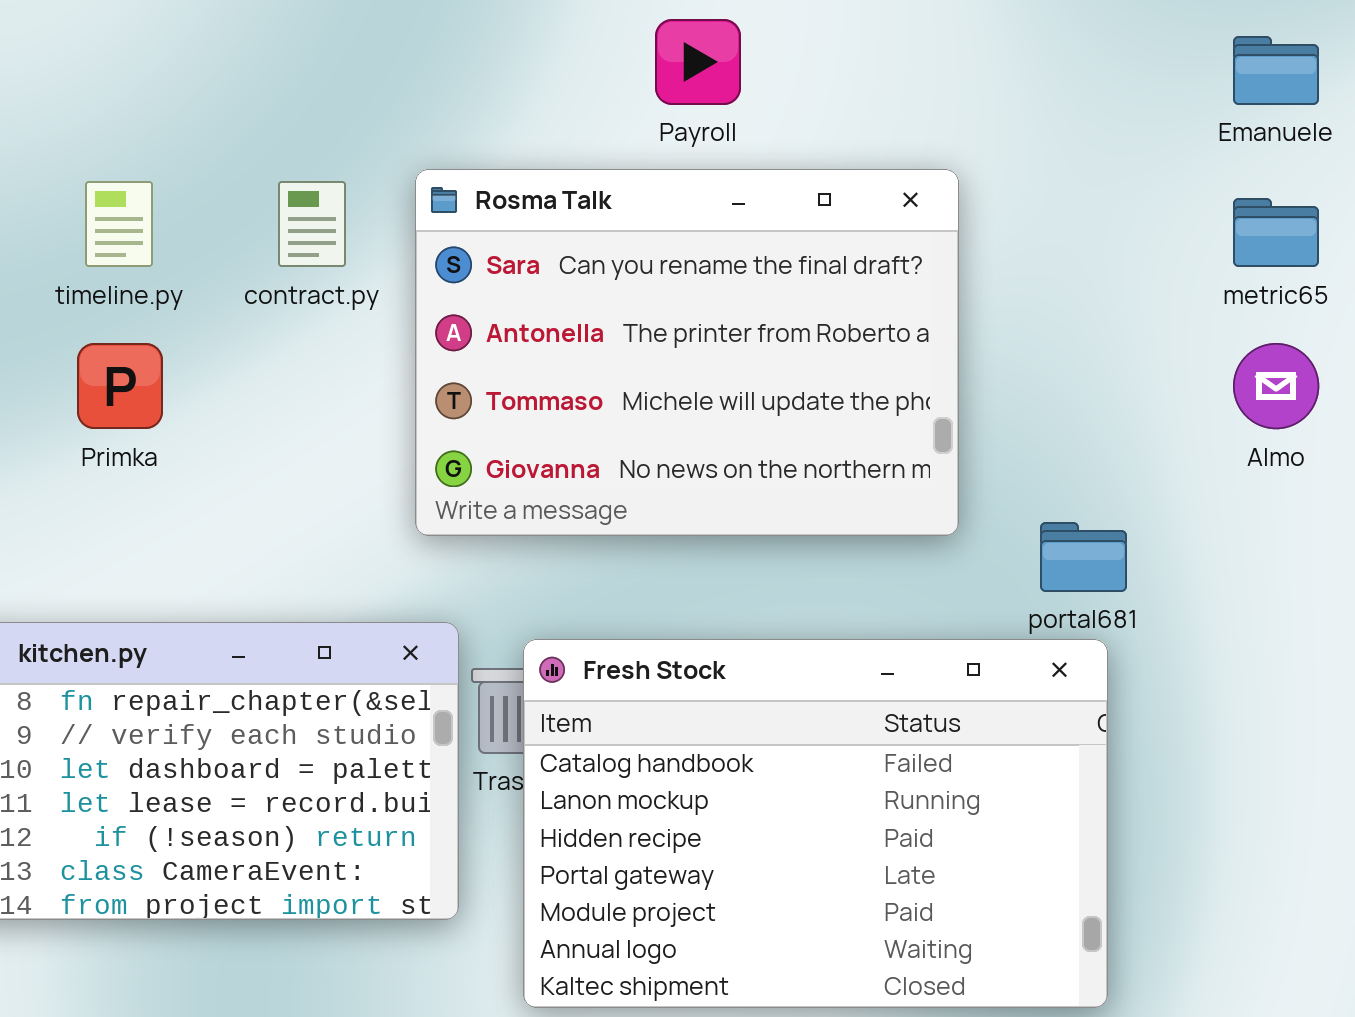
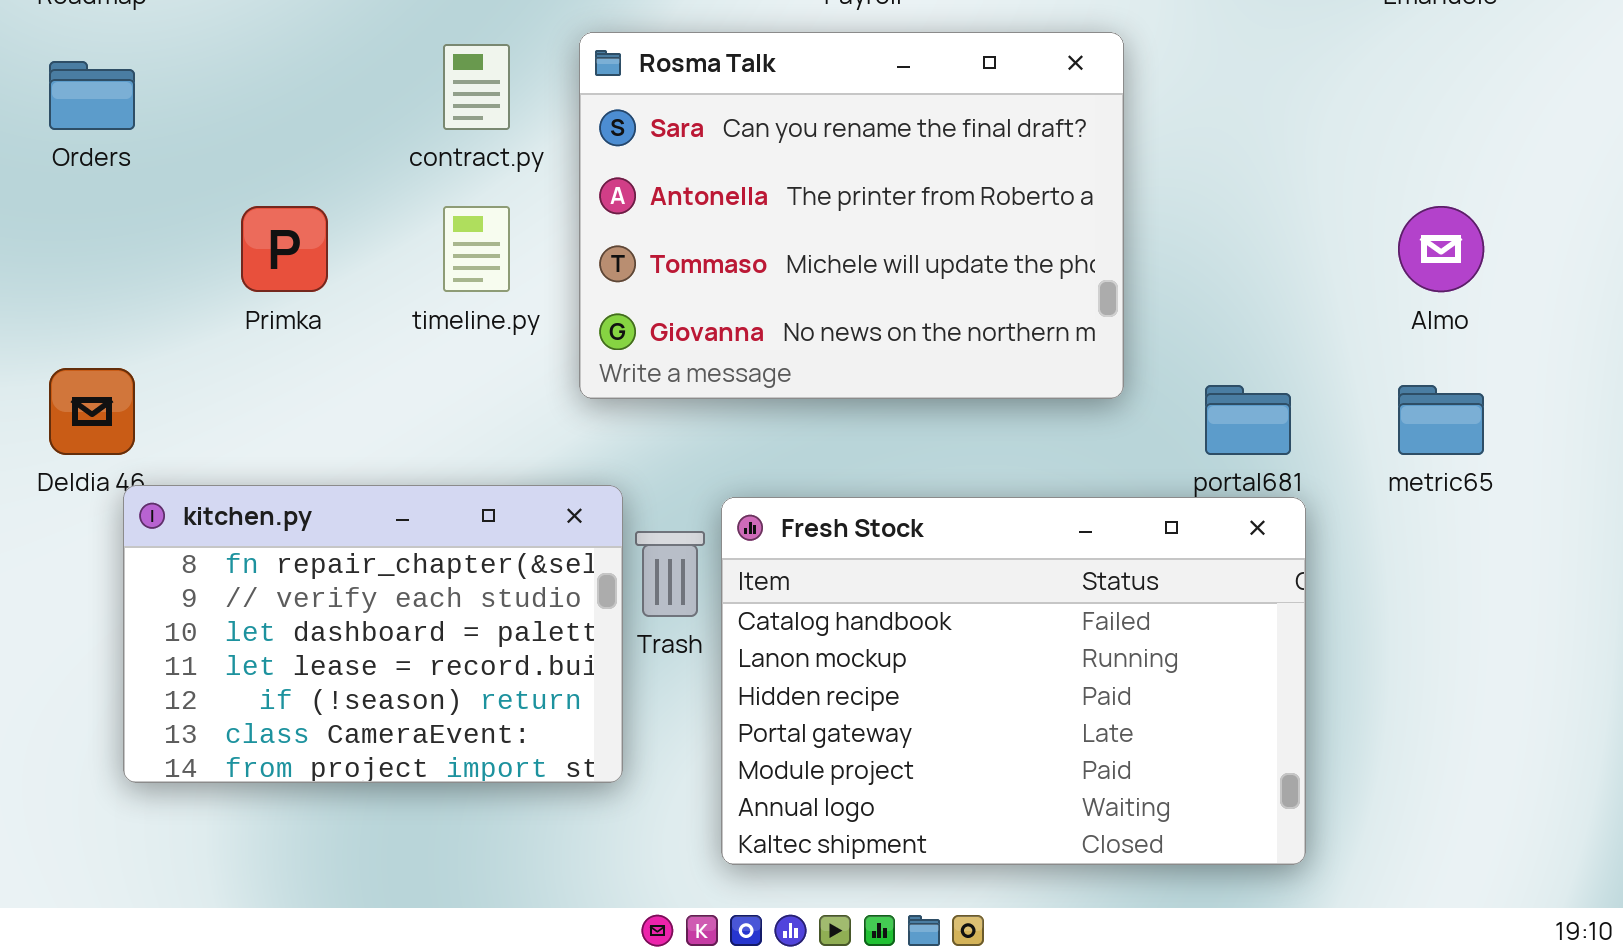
timeline.py: [85,181,153,267] -> [443,206,510,292], moved
metric65: [1233,198,1319,267] -> [1398,385,1484,455], moved
Fresh Stock: [523,639,1108,1008] -> [721,497,1306,865], moved

